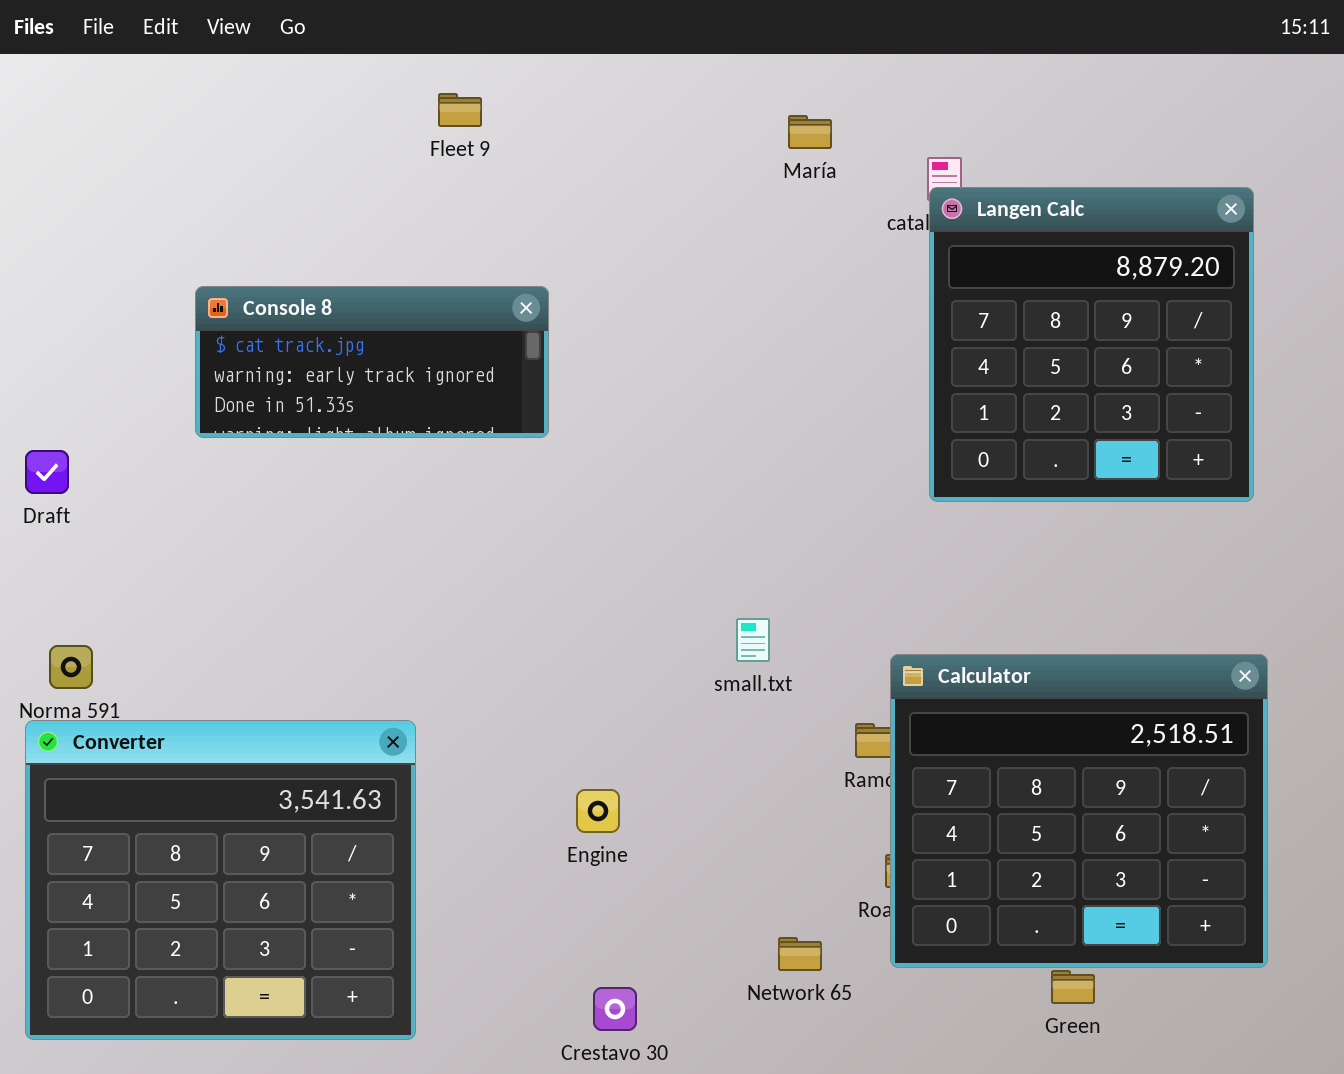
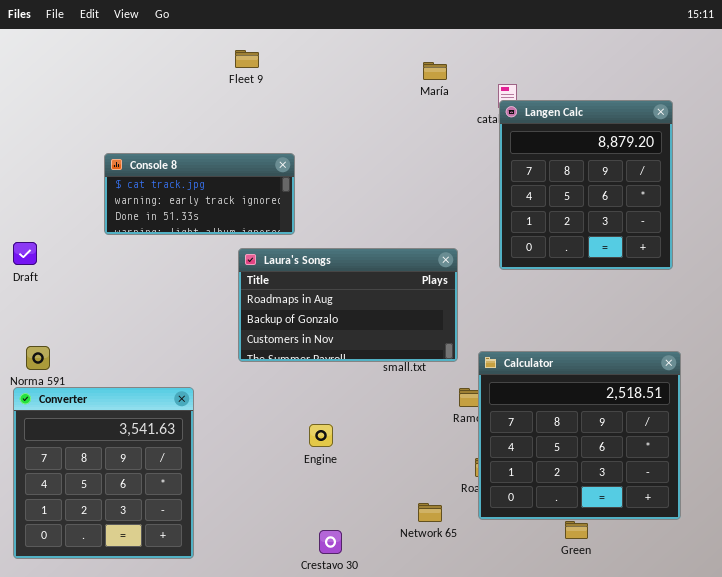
Laura's Songs: none -> [238,248,458,362], opened
Converter: [25,720,416,1040] -> [13,387,194,559], resized

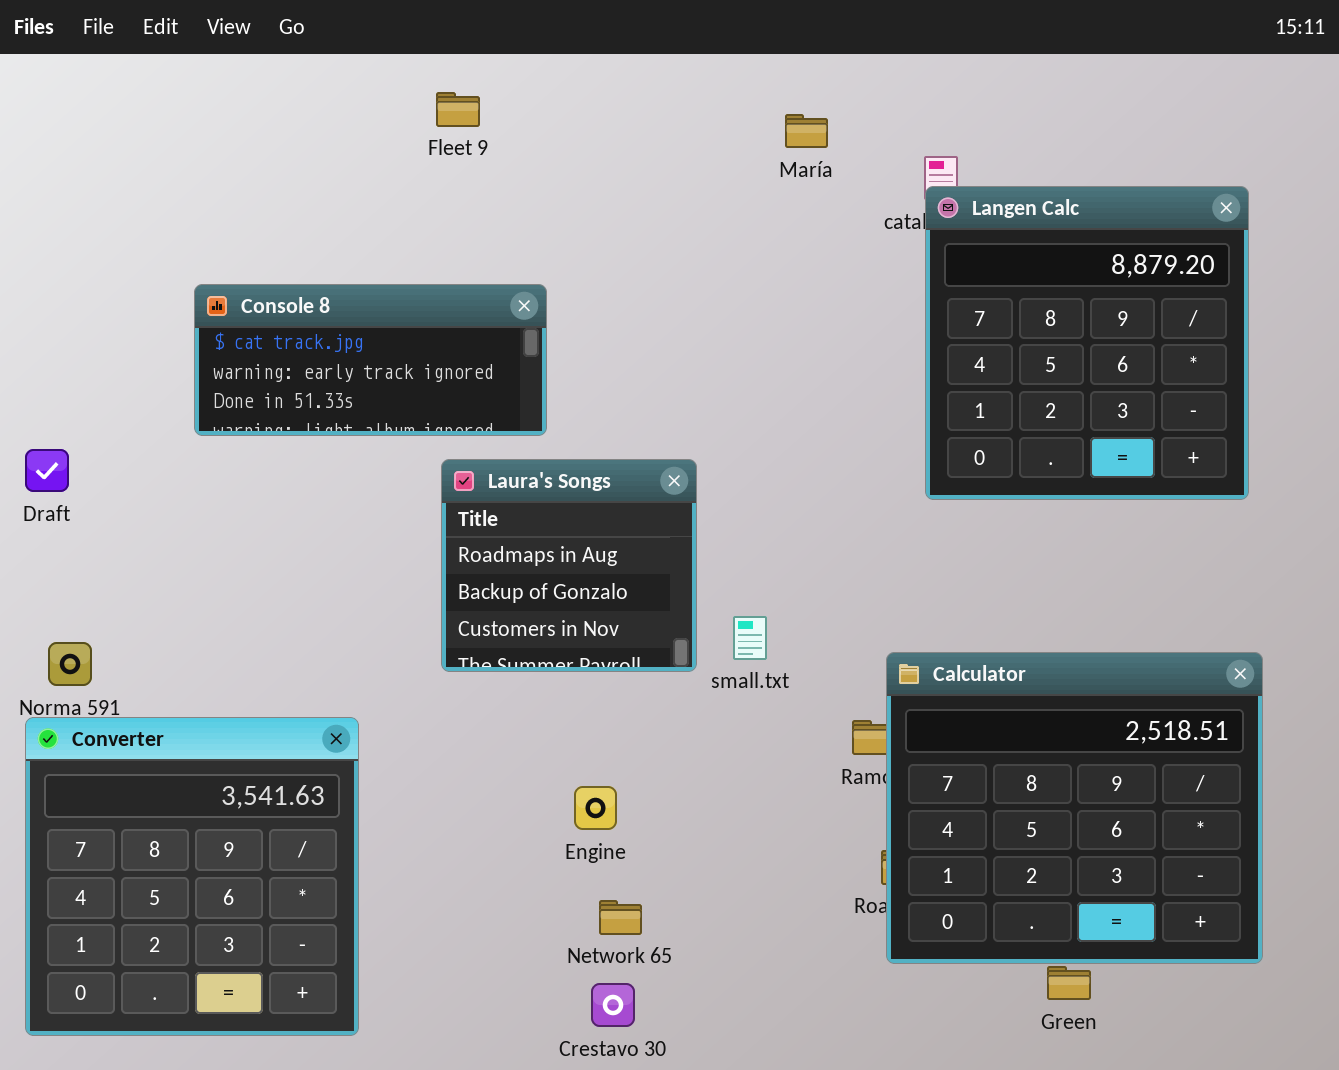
Laura's Songs: [238,248,458,362] -> [441,459,697,672], resized
Network 65: [418,503,442,522] -> [599,900,642,935], moved

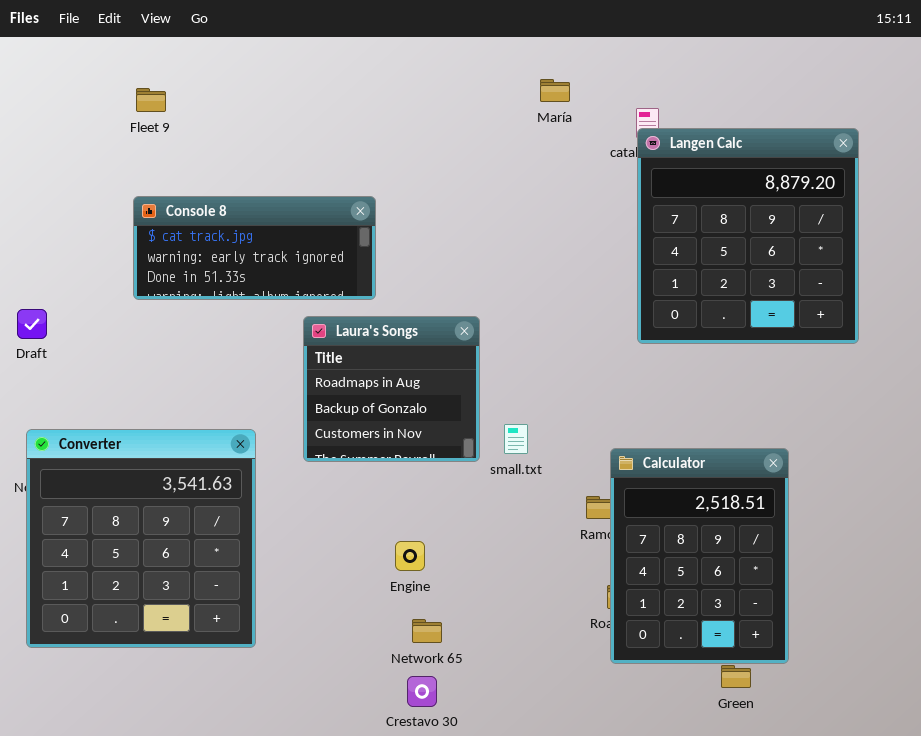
Fleet 9: [436,92,480,127] -> [136,88,166,112], moved
Calculator: [886,652,1263,964] -> [610,448,789,664], resized
Converter: [25,717,359,1036] -> [26,429,256,648], moved

